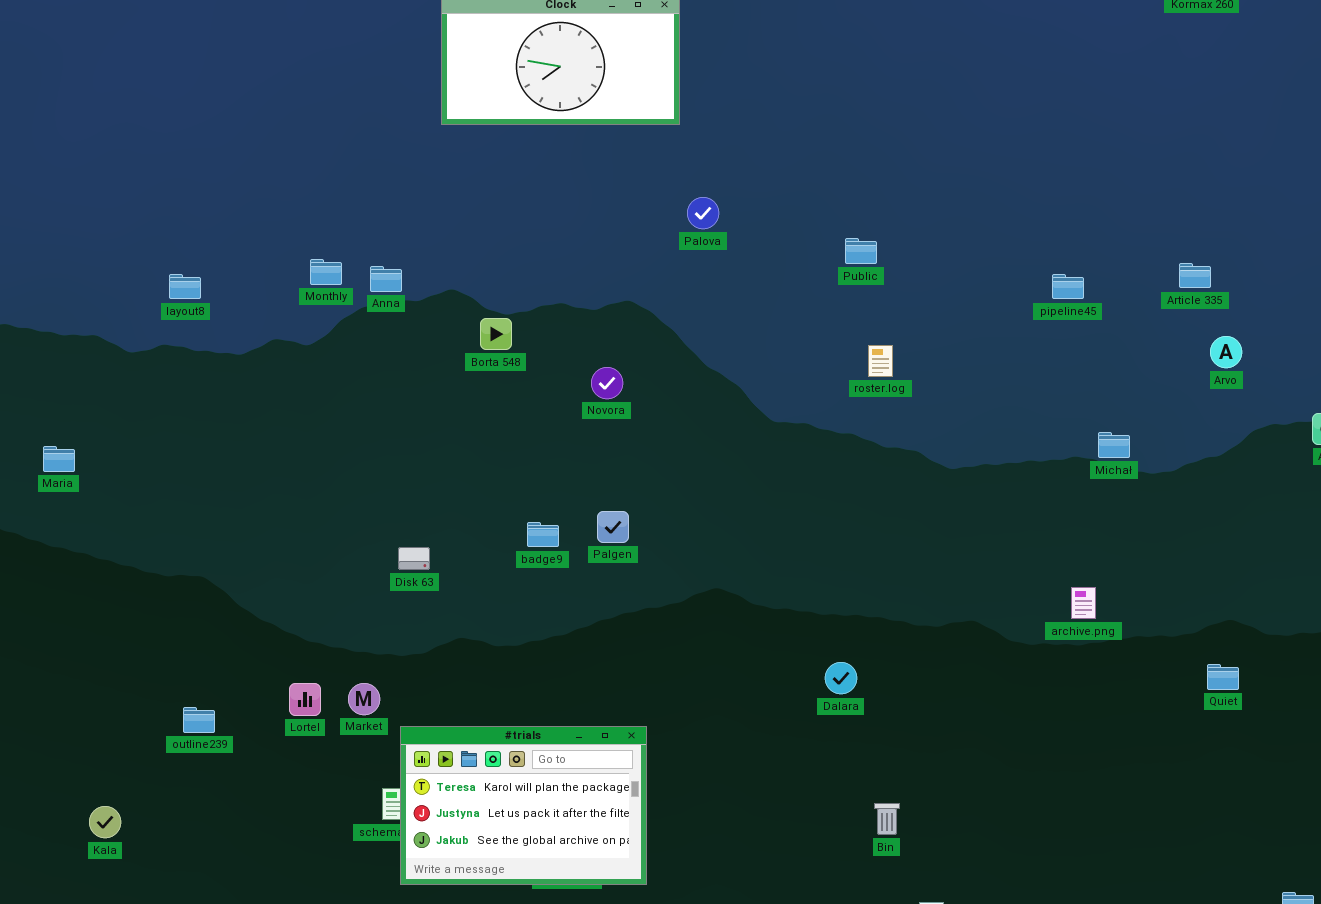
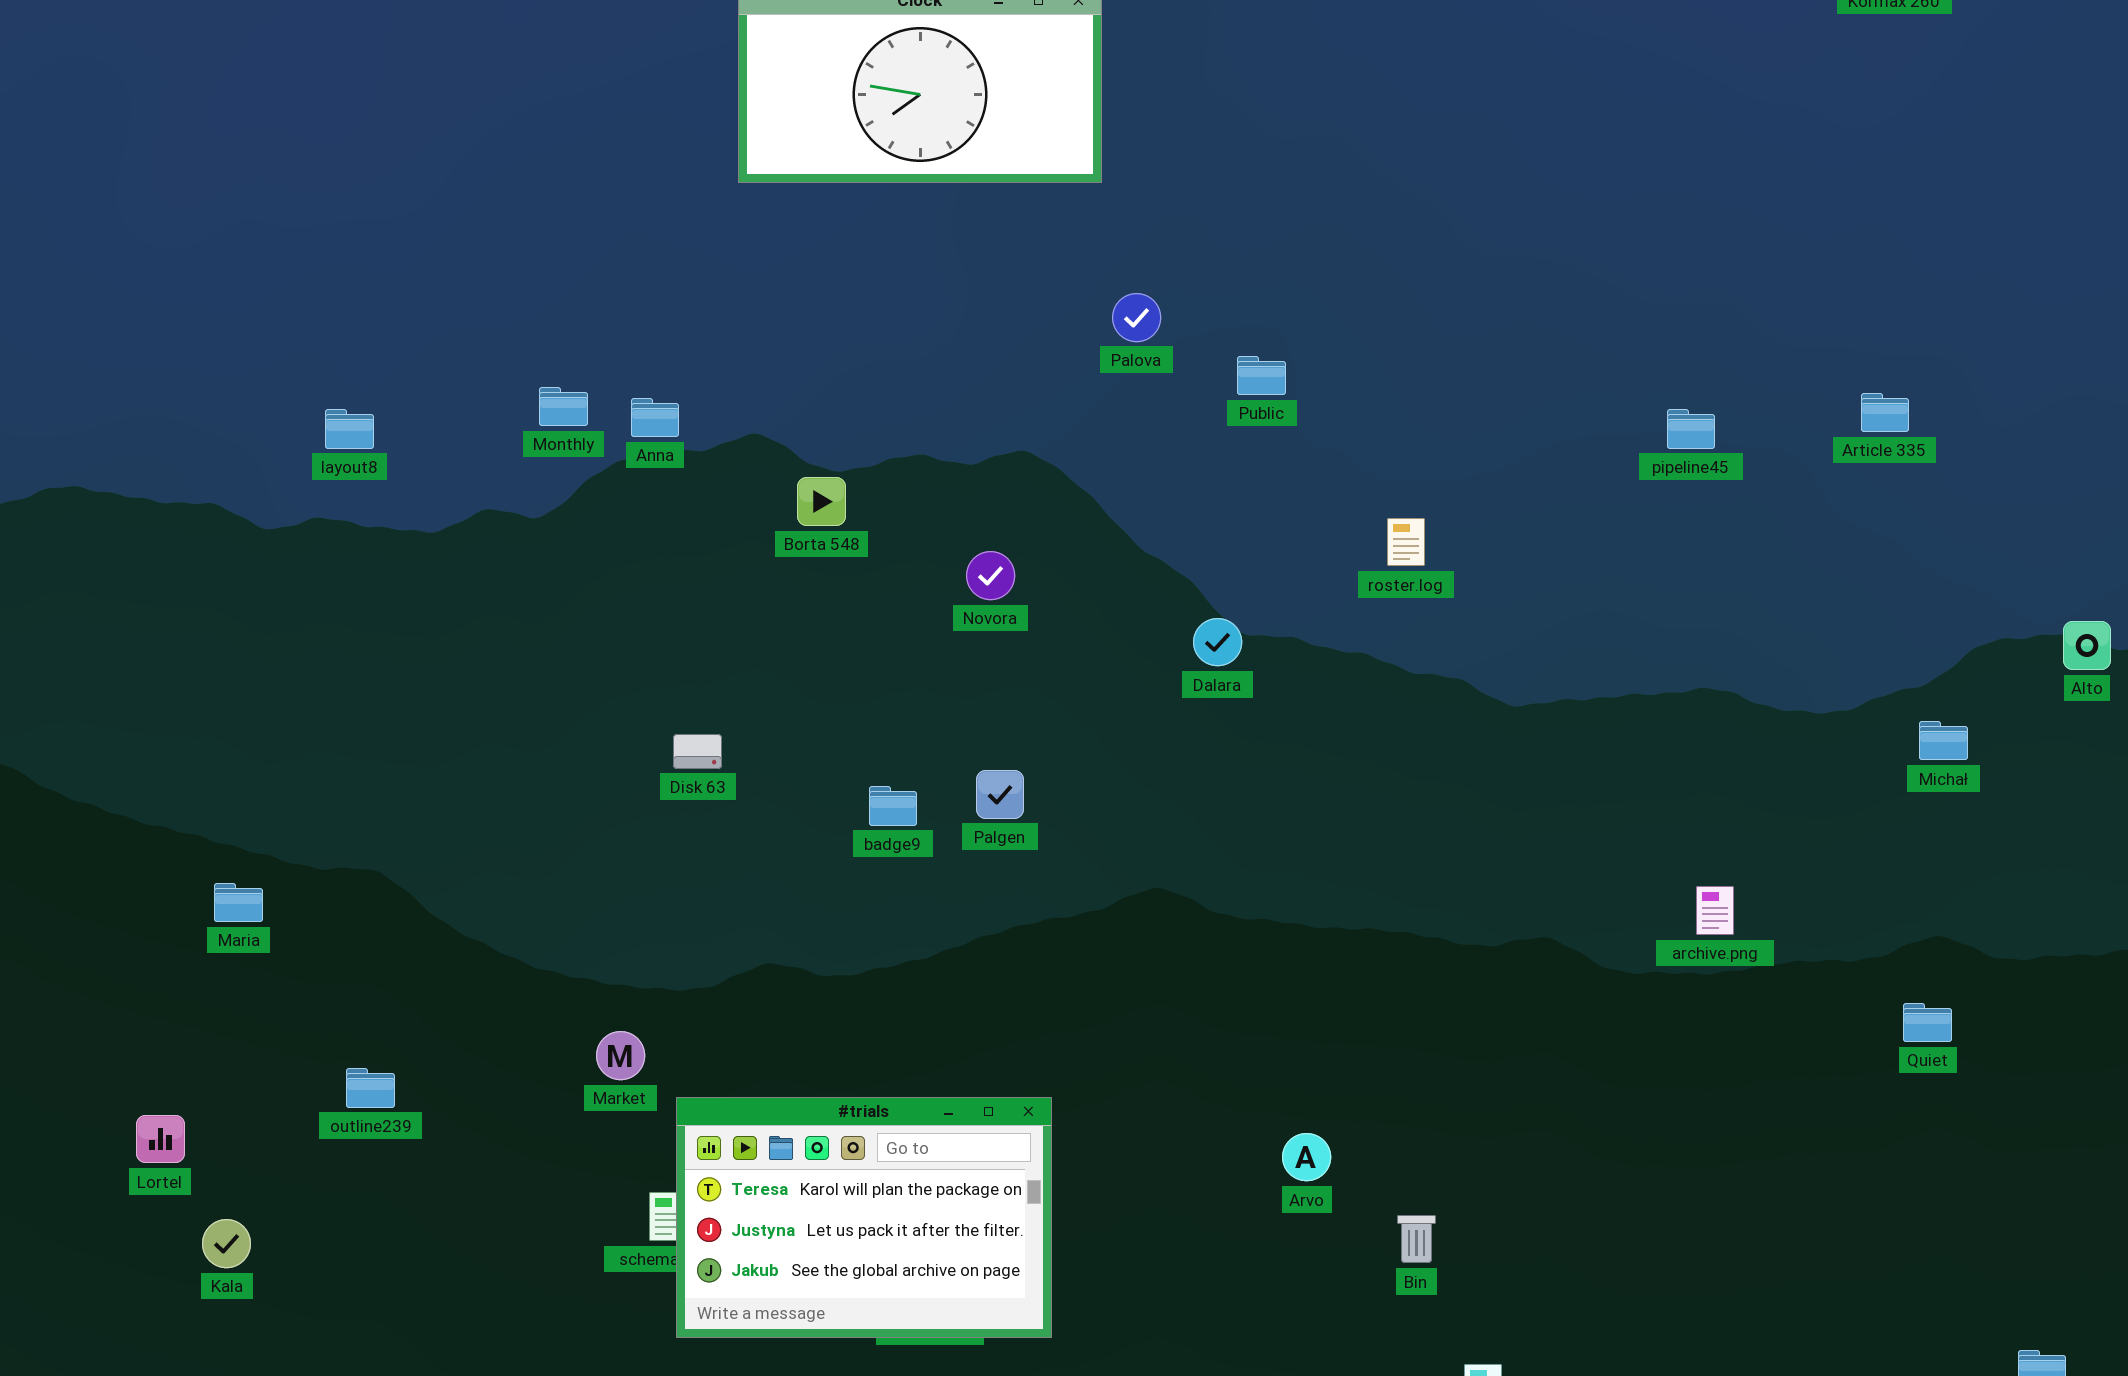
Public: [845,238,877,264] -> [1237,356,1286,395], moved
Arvo: [1210,336,1242,368] -> [1282,1133,1331,1181], moved
Michał: [1098,432,1130,458] -> [1919,721,1968,760], moved
Maria: [43,446,75,472] -> [214,883,263,922], moved
Disk 63: [398,547,430,570] -> [673,734,722,769], moved
Dalara: [825,662,857,694] -> [1193,618,1242,666], moved
Lortel: [289,683,321,716] -> [136,1115,185,1163], moved

